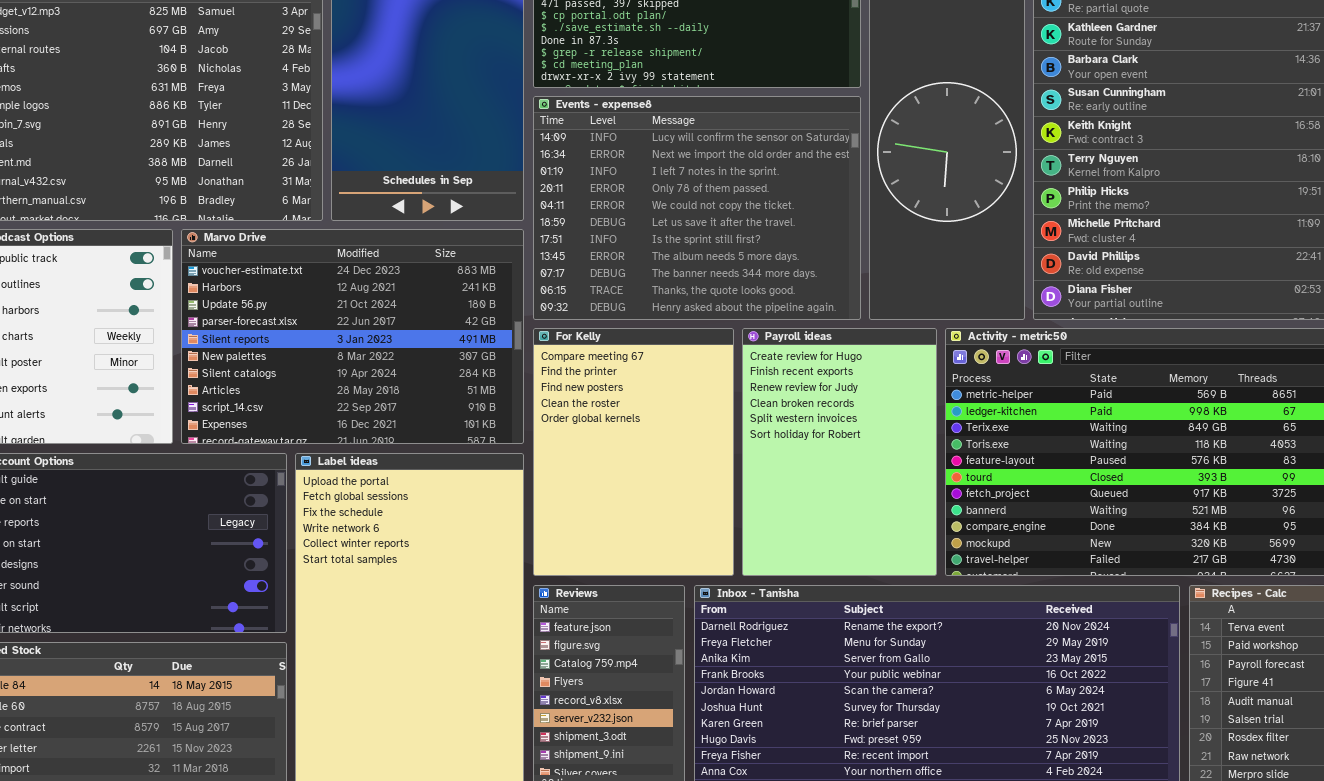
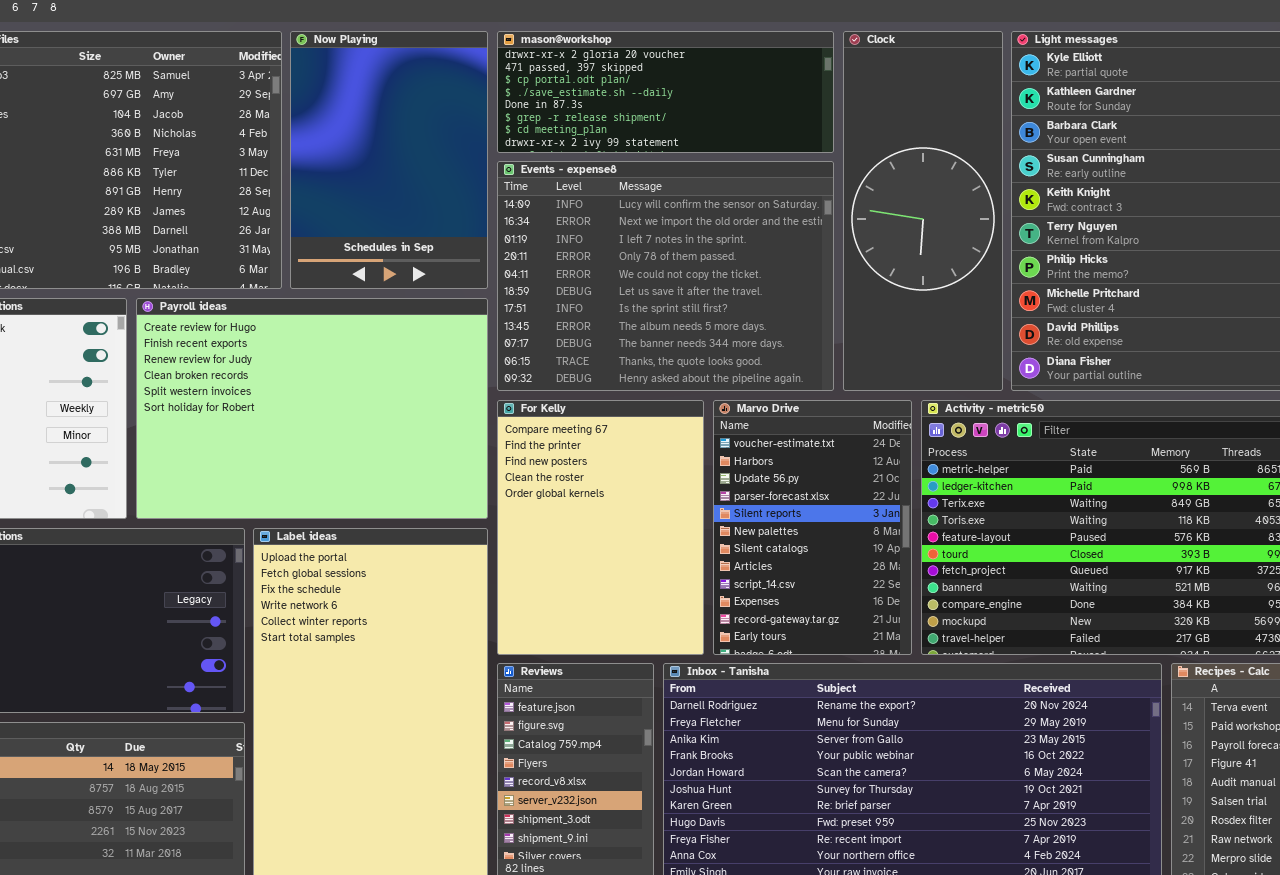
Marvo Drive: [181,229,524,444] -> [713,400,912,655], moved, resized
Payroll ideas: [742,328,937,576] -> [136,298,488,519], moved, resized

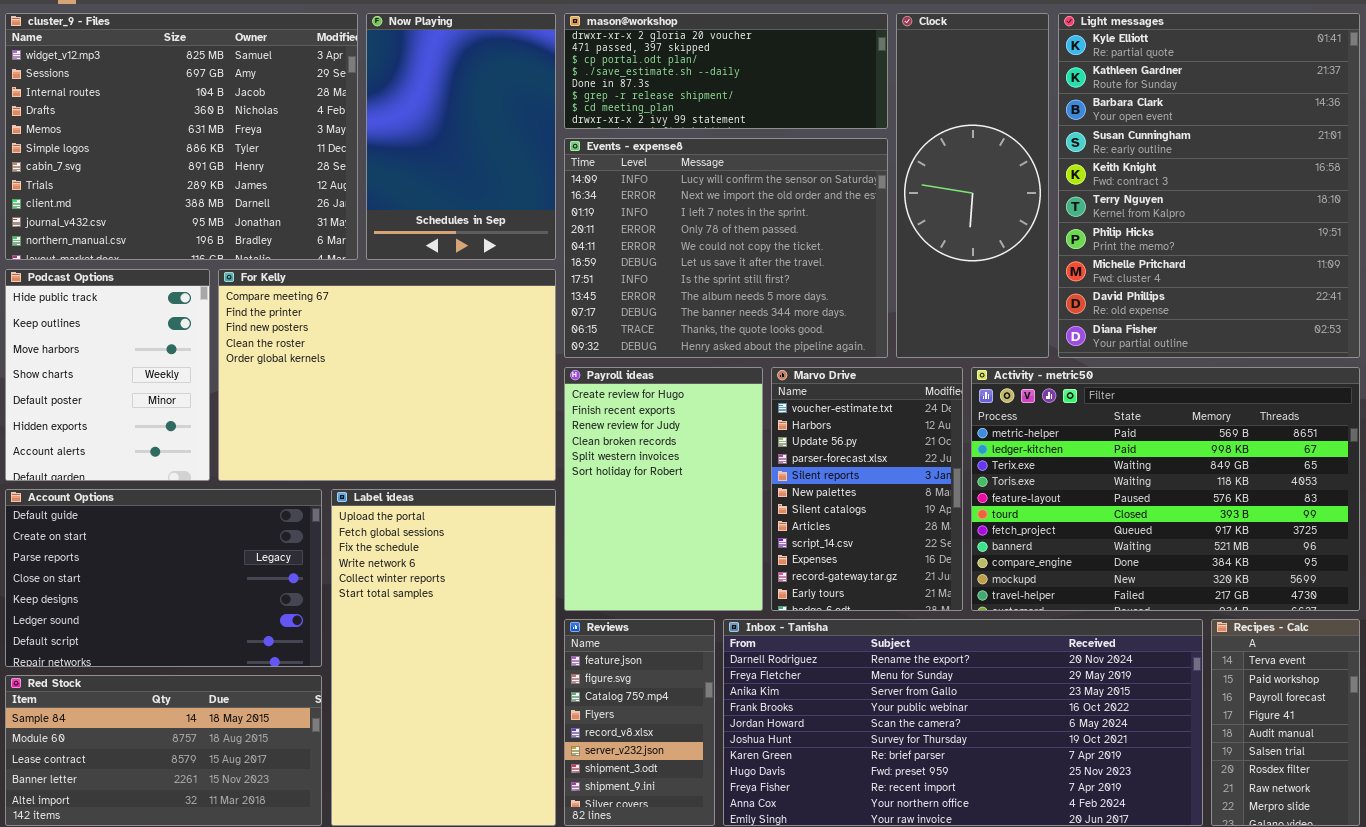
Payroll ideas: [136,298,488,519] -> [564,367,763,611], moved, resized
For Kelly: [497,400,704,655] -> [218,269,556,481], moved, resized

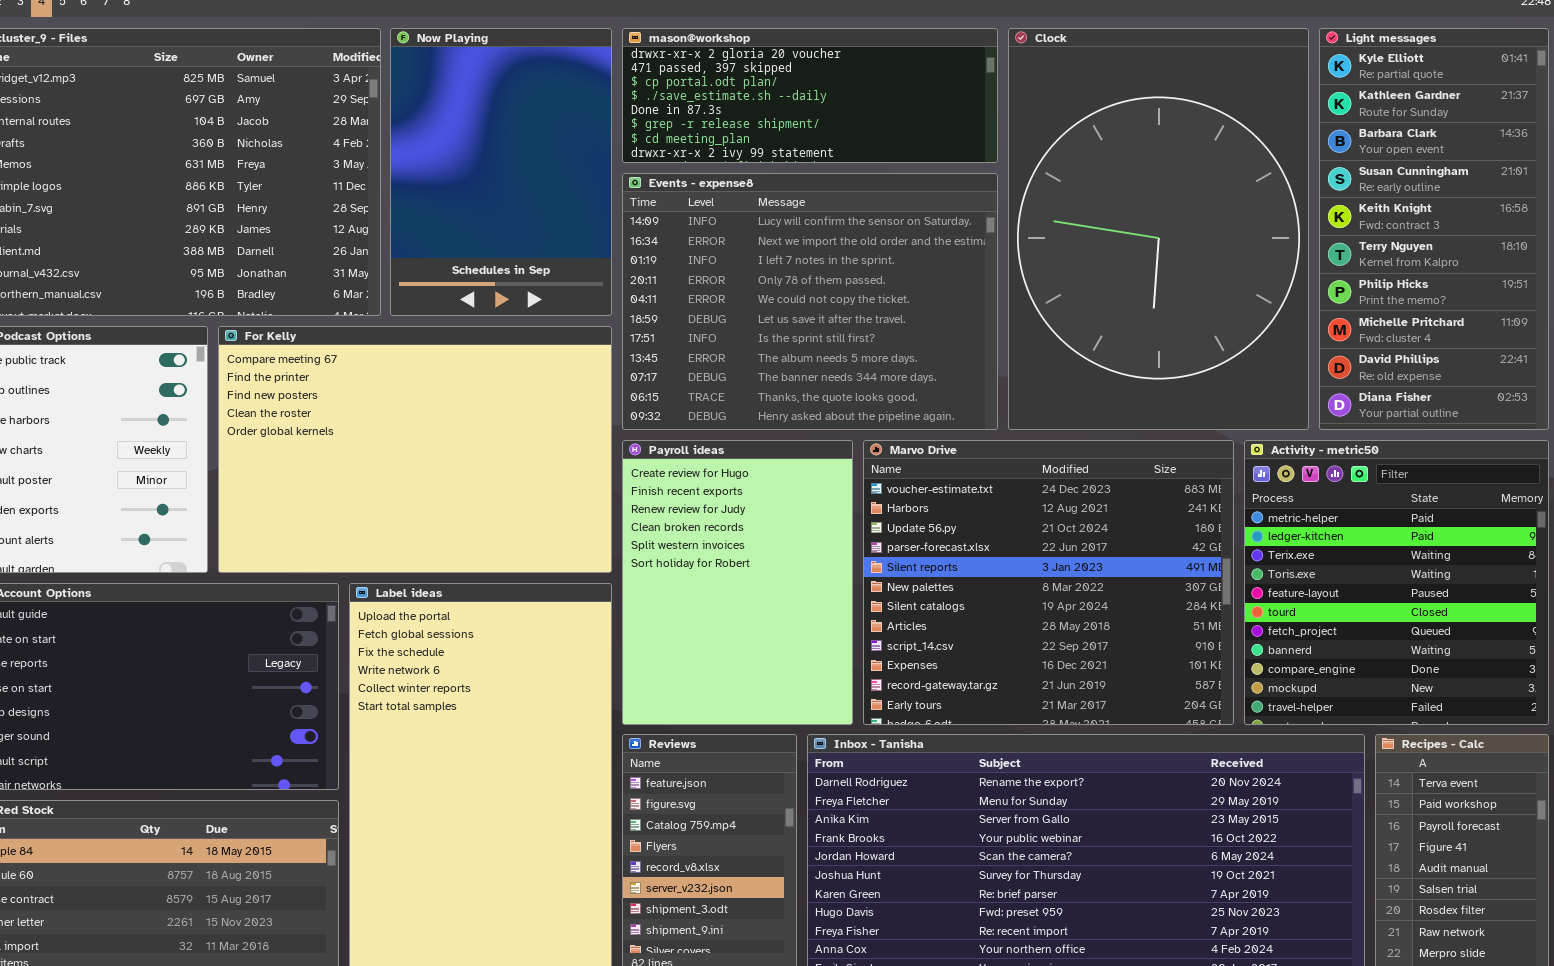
Clock: [896,13,1049,358] -> [1008,28,1309,430], resized
Light messages: [1058,13,1360,358] -> [1319,28,1549,430], resized
Marvo Drive: [771,367,963,611] -> [863,440,1234,725], resized
Activity - metric50: [971,367,1360,611] -> [1244,440,1549,725], resized

